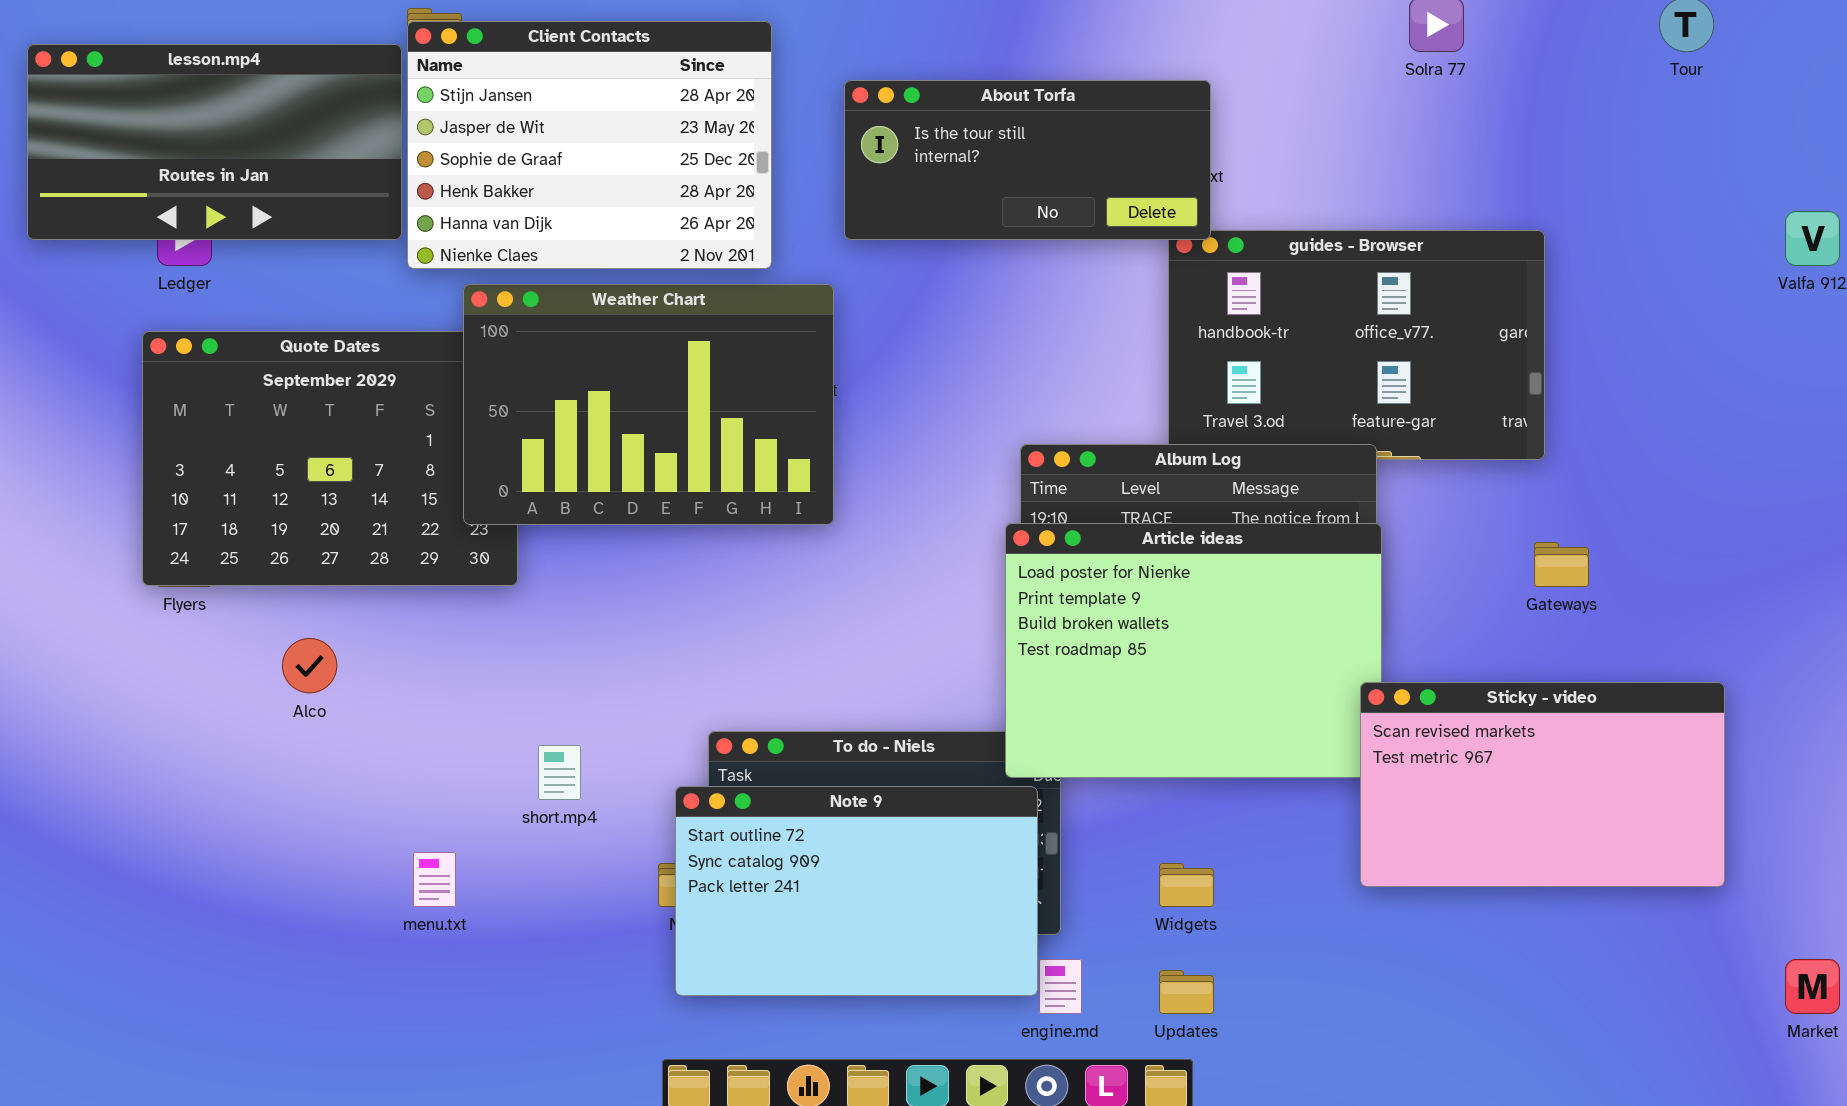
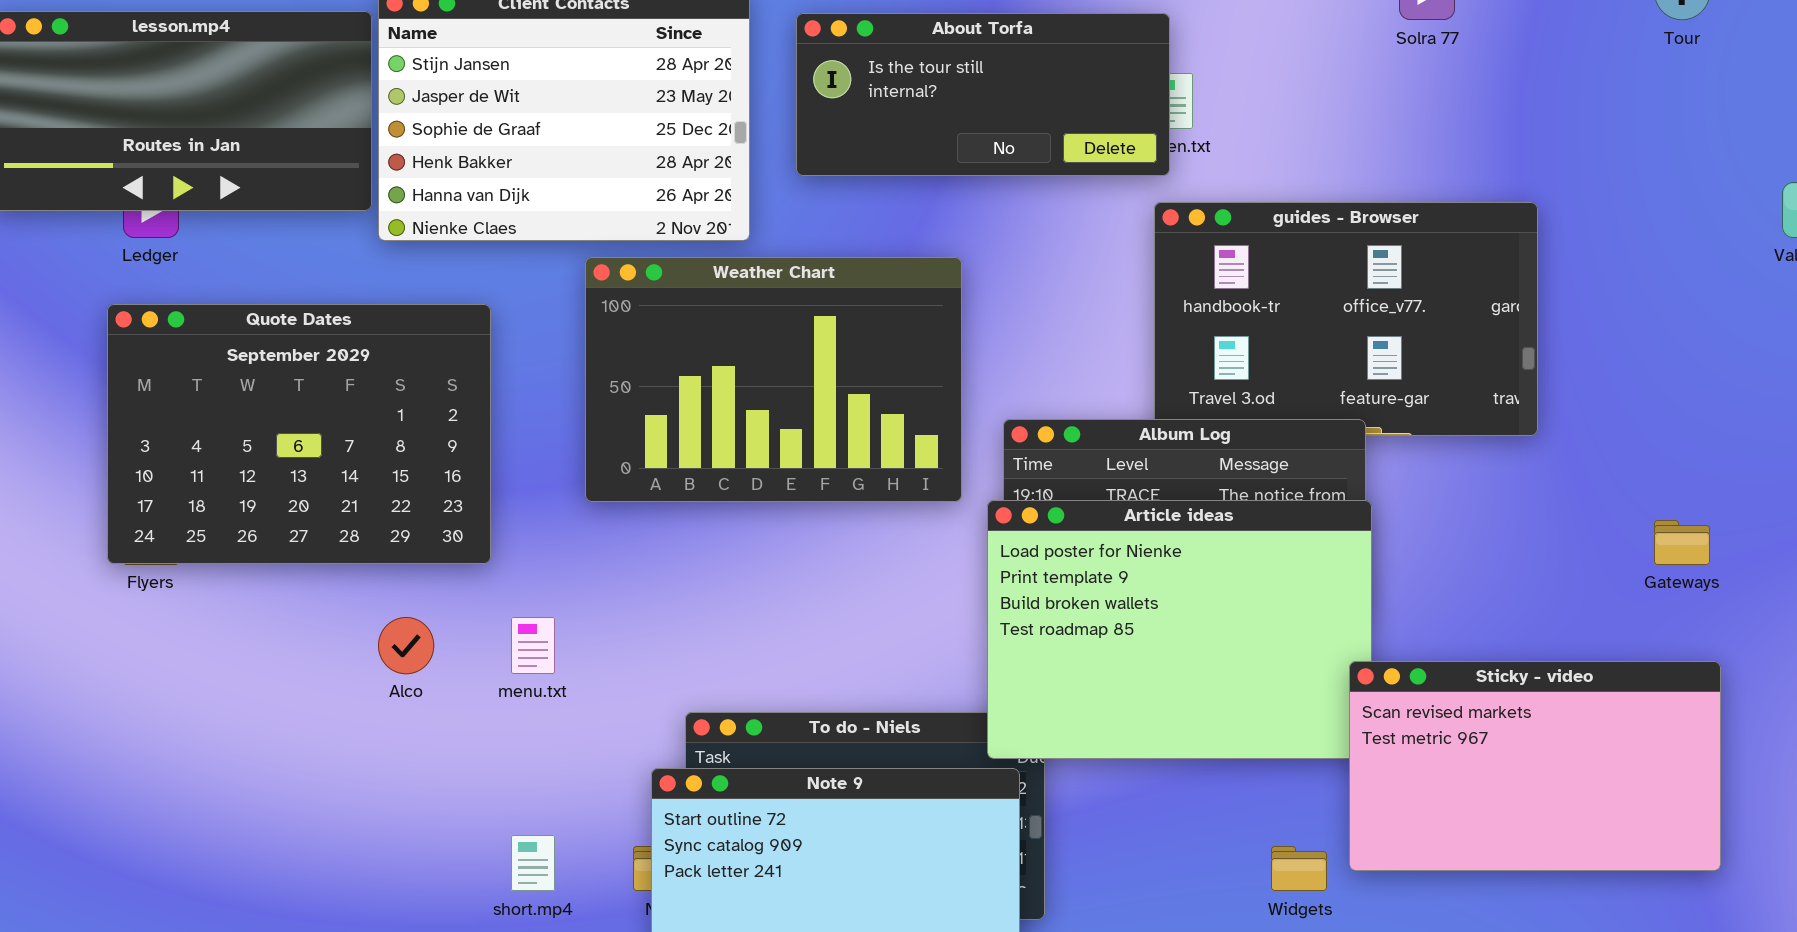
About Torfa: [844,80,1211,240] -> [796,13,1170,176], moved
Weather Chart: [463,284,834,525] -> [585,257,962,502], moved
Gateways: [1534,542,1589,587] -> [1654,520,1710,565], moved
Alco: [282,638,337,693] -> [378,617,434,674], moved
short.mp4: [538,745,581,800] -> [511,835,555,891], moved
menu.txt: [413,852,456,907] -> [511,617,555,674], moved
Widgets: [1159,863,1214,907] -> [1271,846,1327,891], moved

